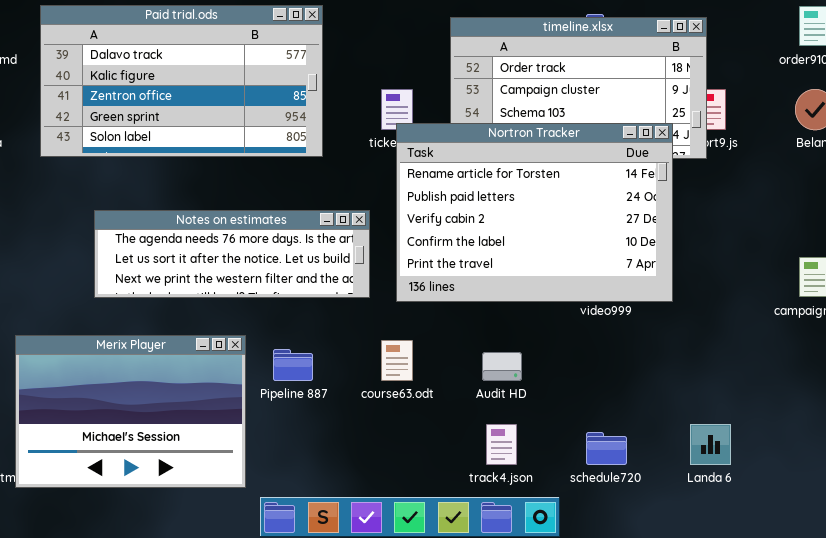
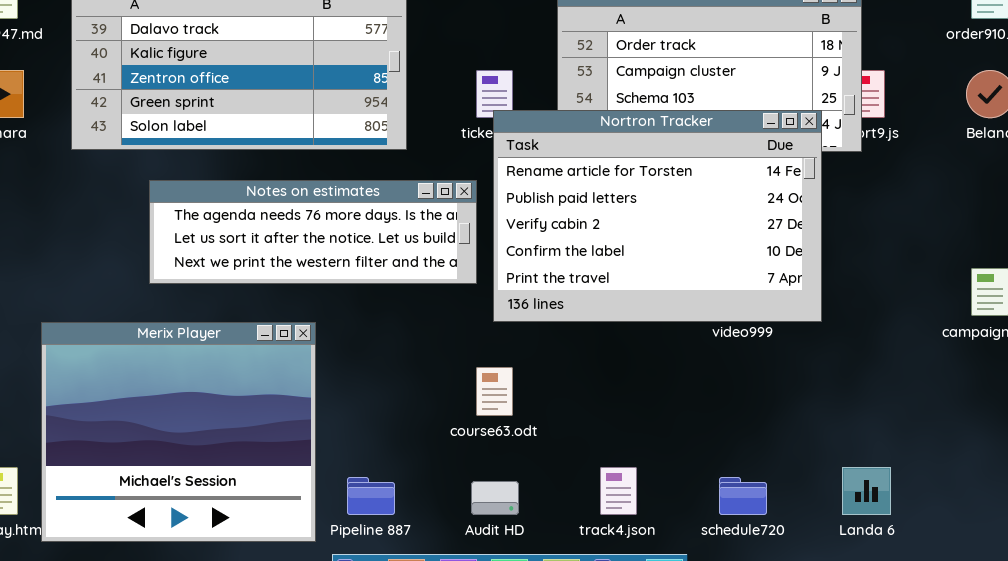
Notes on estimates: [94,210,370,298] -> [149,180,477,284], moved
Merix Player: [15,335,246,488] -> [41,322,316,542], resized
Pipeline 887: [273,349,313,381] -> [347,477,395,515], moved
Audit HD: [482,352,522,381] -> [471,481,519,515], moved

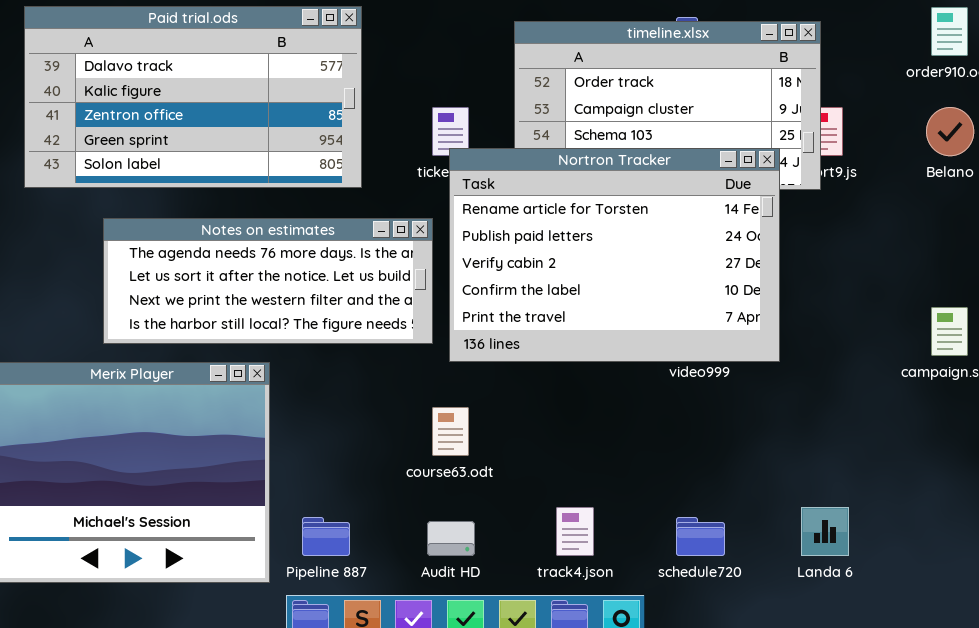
Notes on estimates: [149,180,477,284] -> [103,218,433,344], resized

